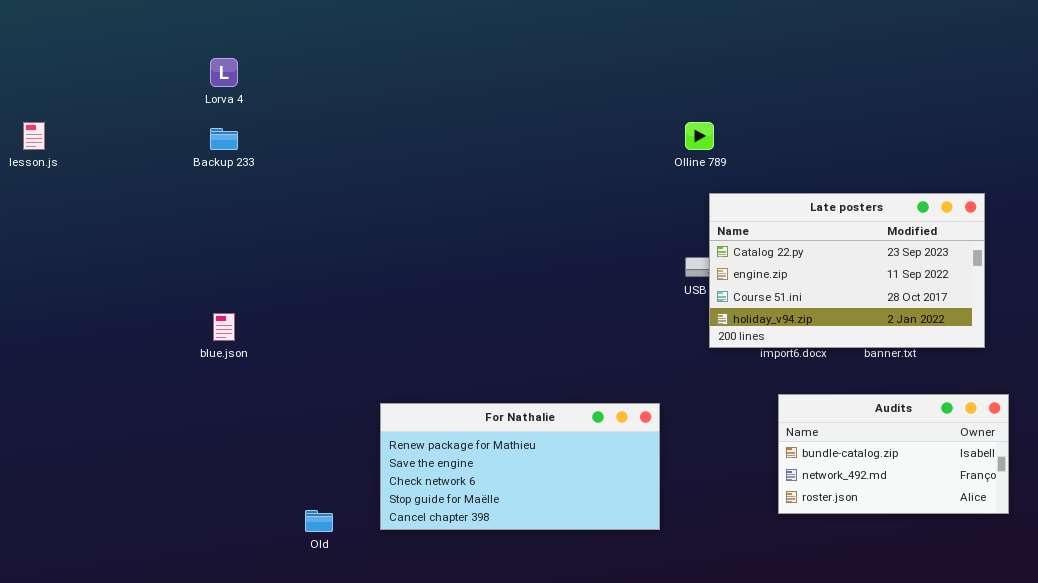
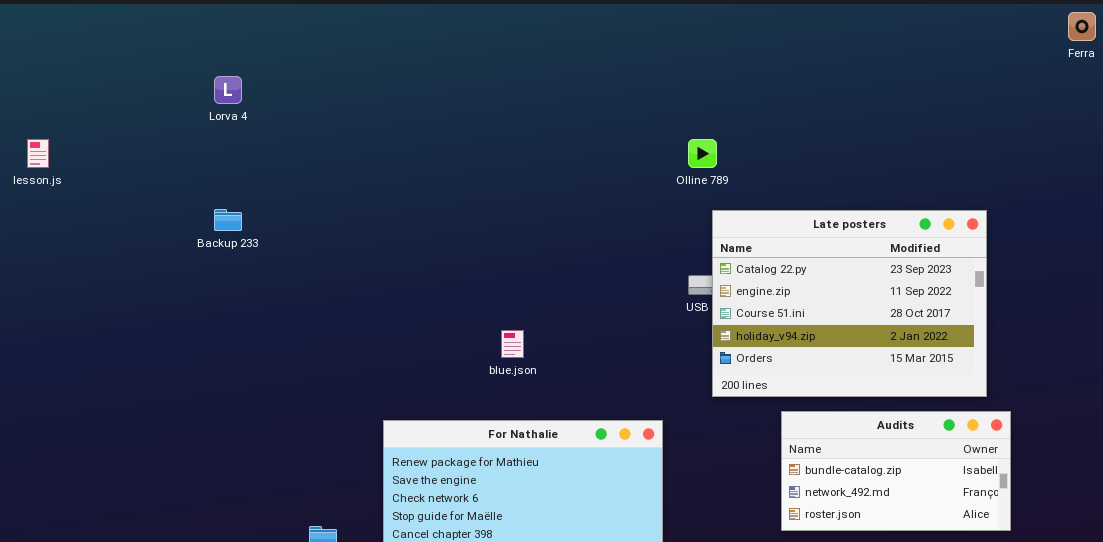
Backup 233: [210,128,238,150] -> [214,209,242,231], moved
Late posters: [709,193,985,348] -> [712,210,987,397], resized
blue.json: [213,313,235,341] -> [501,330,524,358], moved

